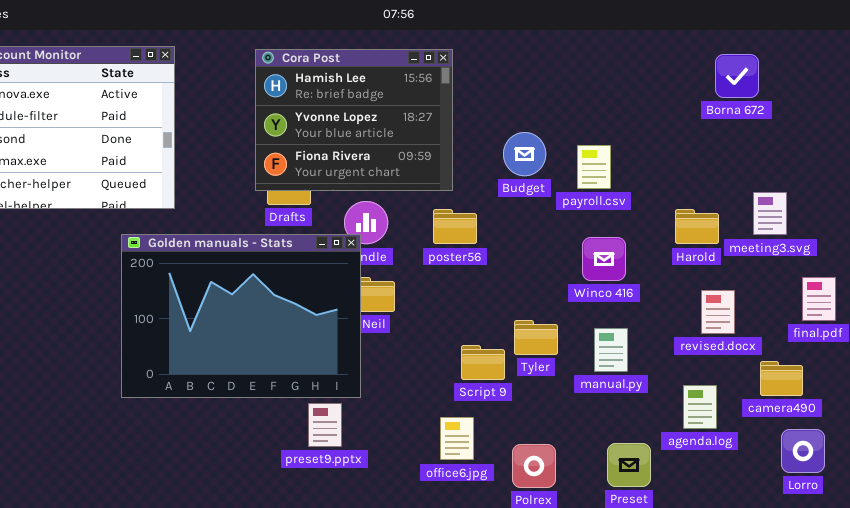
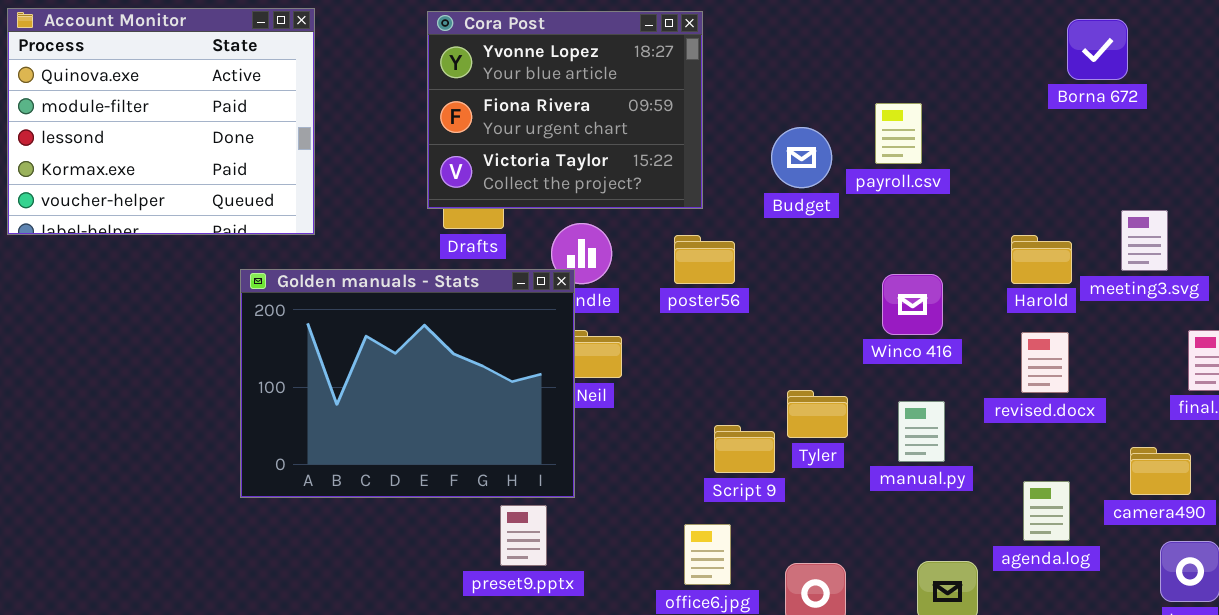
Cora Post: [255,49,453,191] -> [427,11,703,209], scrolled down 1 row
payroll.csv: [577,145,611,189] -> [875,103,922,164], moved
revised.docx: [701,290,735,334] -> [1021,332,1069,393], moved

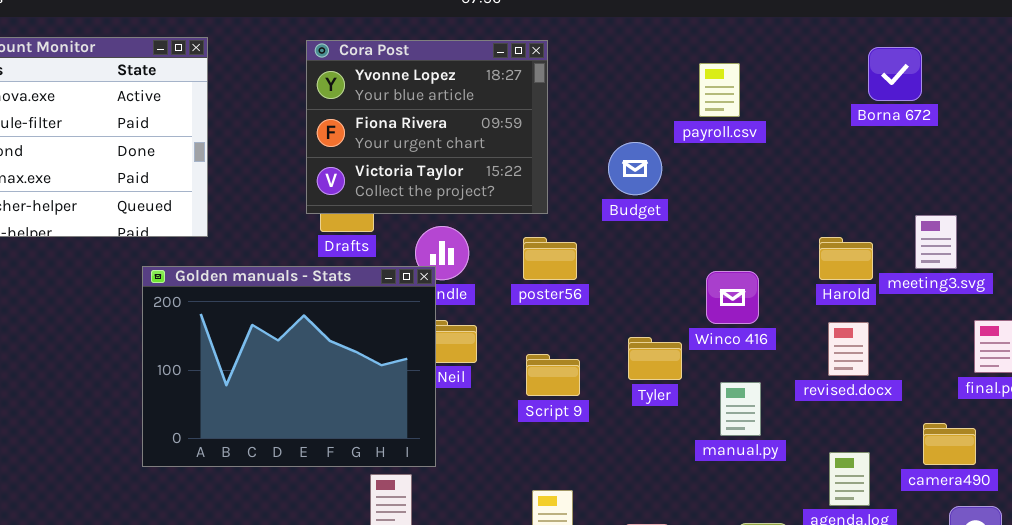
payroll.csv: [875,103,922,164] -> [699,63,740,117], moved
Tyler: [787,390,848,438] -> [628,337,682,380], moved
Script 9: [714,425,775,473] -> [526,354,580,396], moved

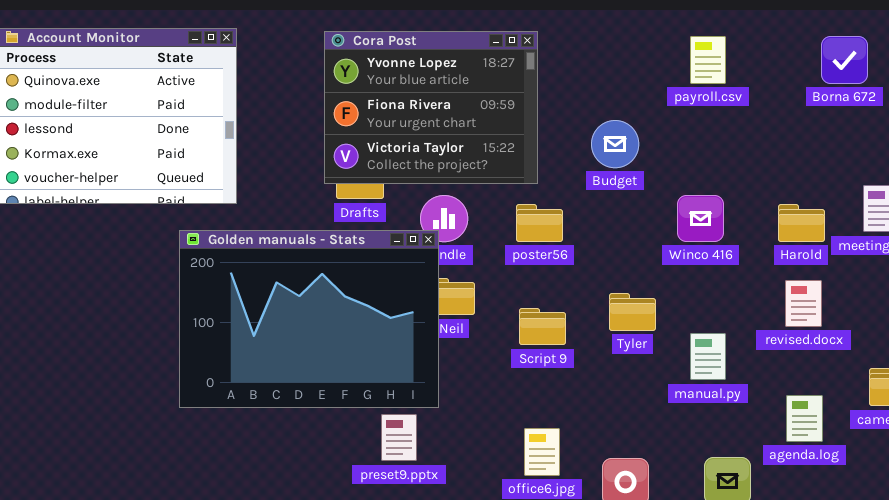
payroll.csv: [699,63,740,117] -> [690,36,726,84], moved
Winco 416: [706,271,759,324] -> [677,195,724,242], moved

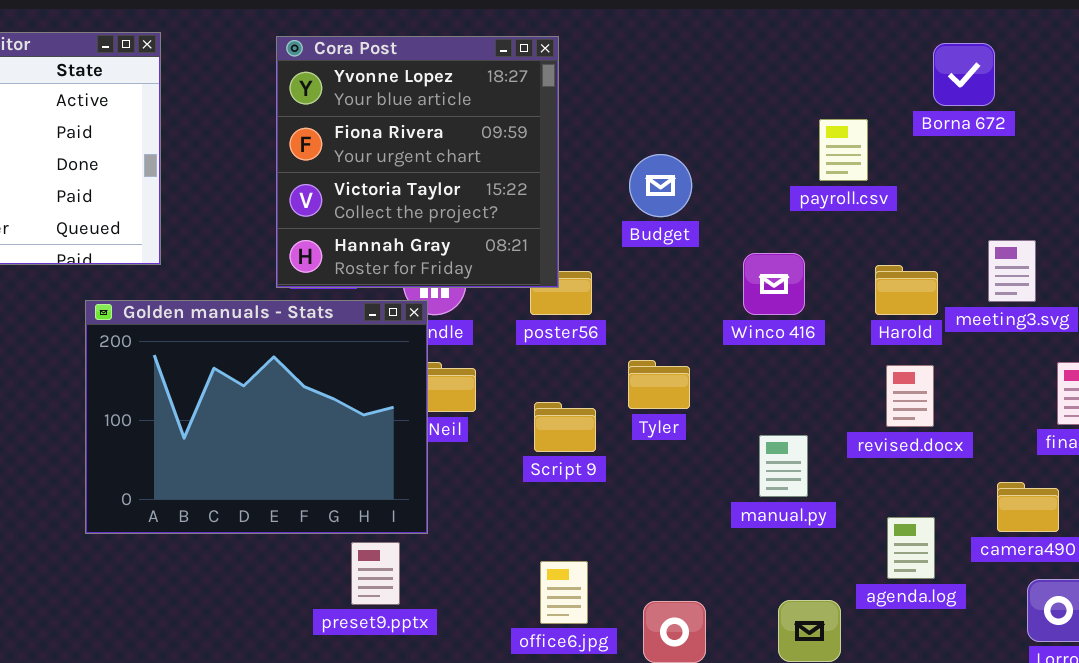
Cora Post: [324,31,538,184] -> [276,36,559,288], resized
payroll.csv: [690,36,726,84] -> [819,119,868,181], moved
Tyler: [609,293,656,331] -> [628,360,690,409], moved

